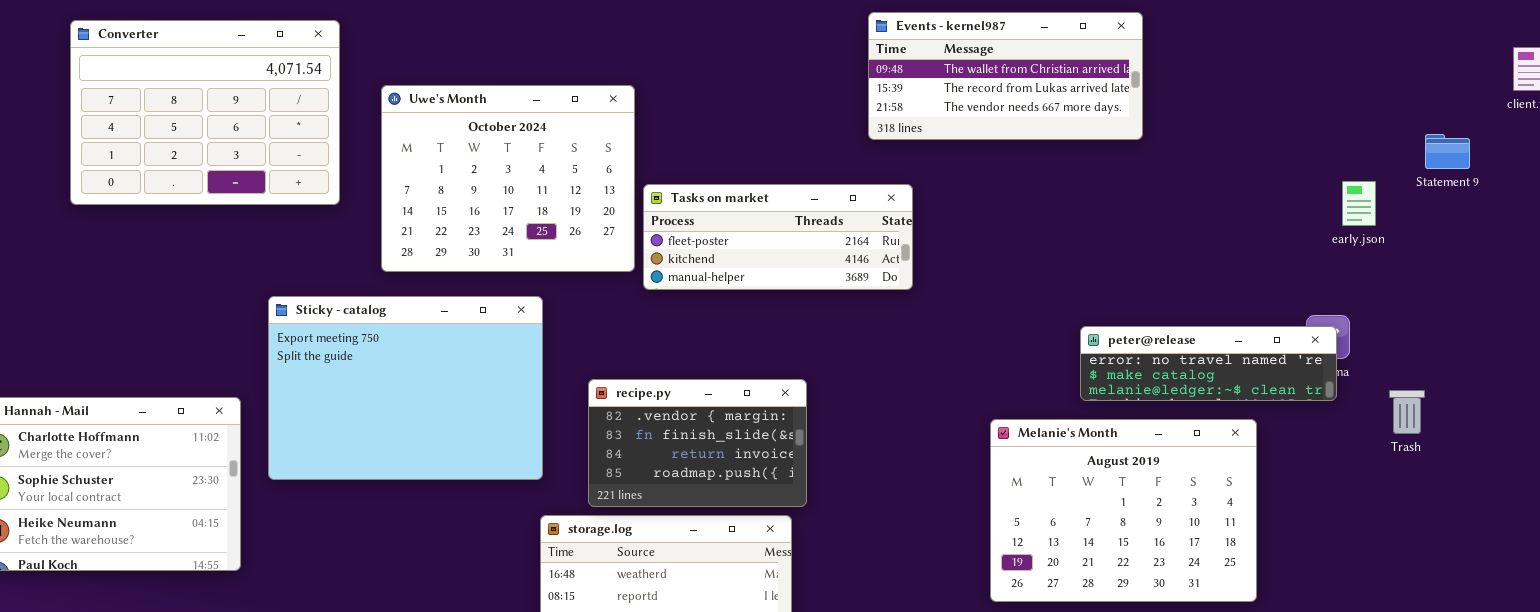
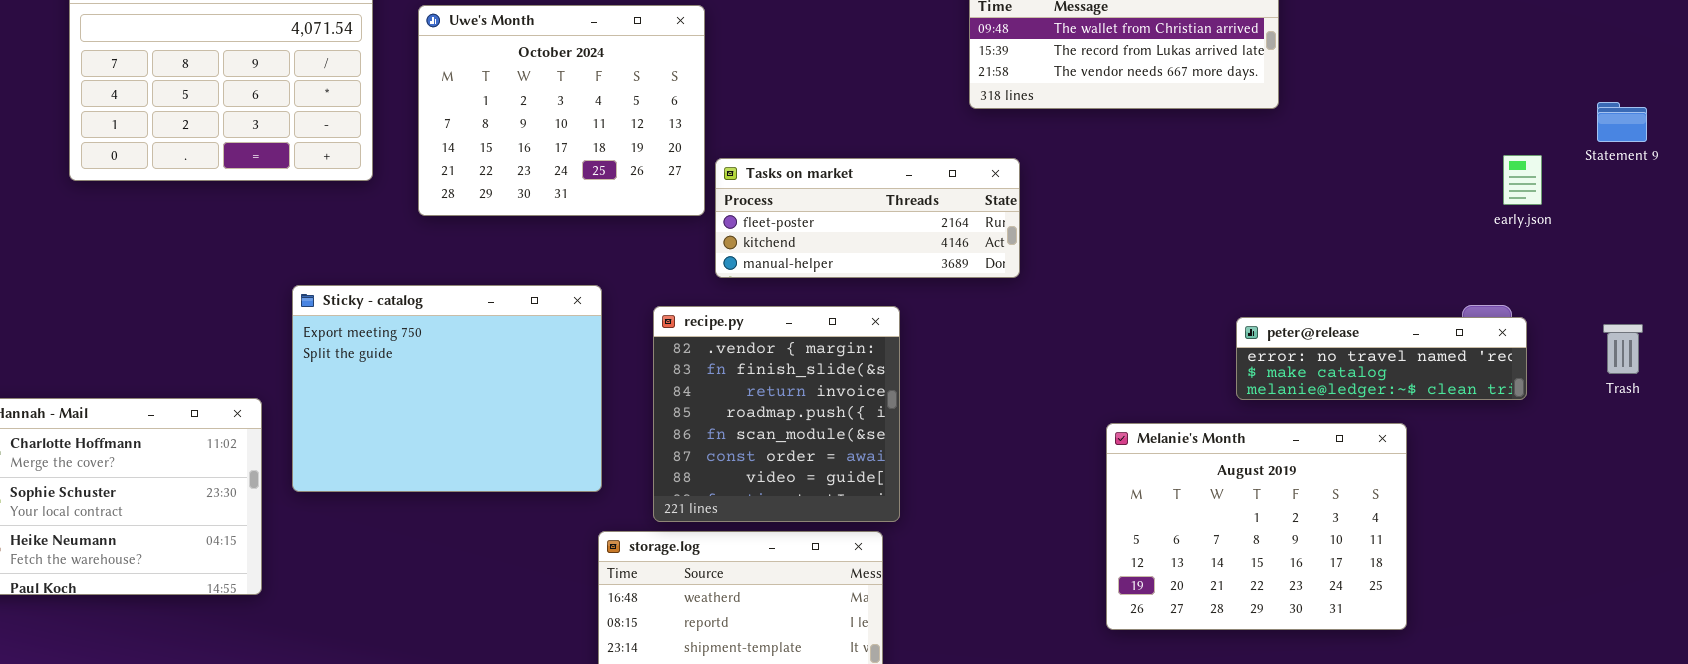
Uwe's Month: [381,85,635,272] -> [418,5,705,216], moved
peter@release: [1080,326,1337,401] -> [1236,317,1527,400], moved
recipe.py: [588,379,807,507] -> [653,306,900,522], resized
Trash: [1389,390,1425,434] -> [1603,324,1643,374], moved

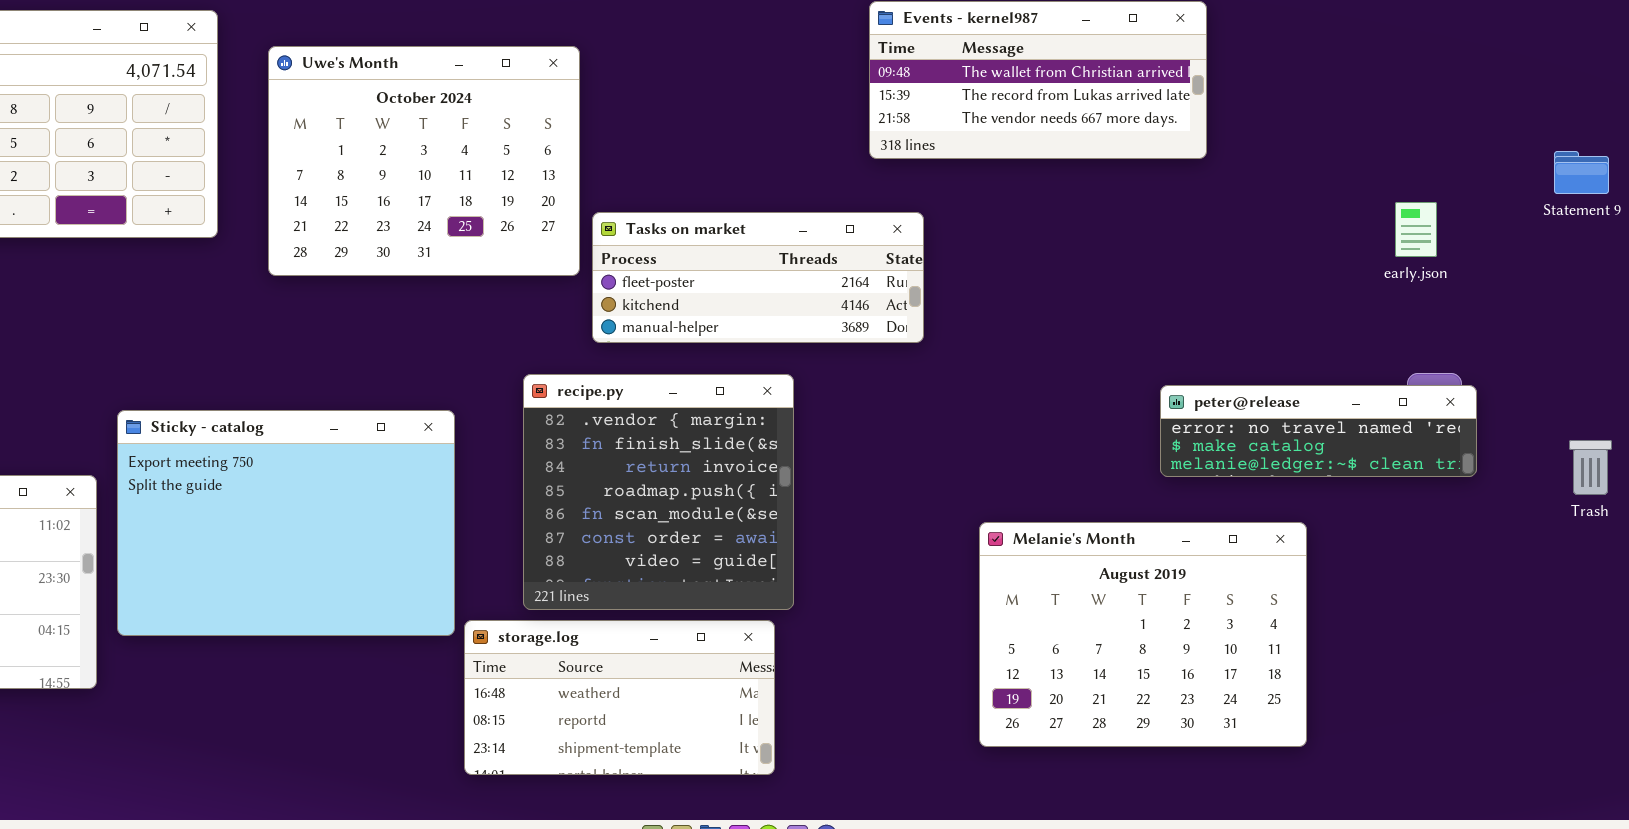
early.json: [1503,155,1542,205] -> [1395,202,1437,257], moved
Sticky - catalog: [292,285,602,492] -> [117,410,455,636], moved
Trash: [1603,324,1643,374] -> [1569,440,1612,495], moved
Melanie's Month: [1106,423,1407,630] -> [979,522,1307,747], moved

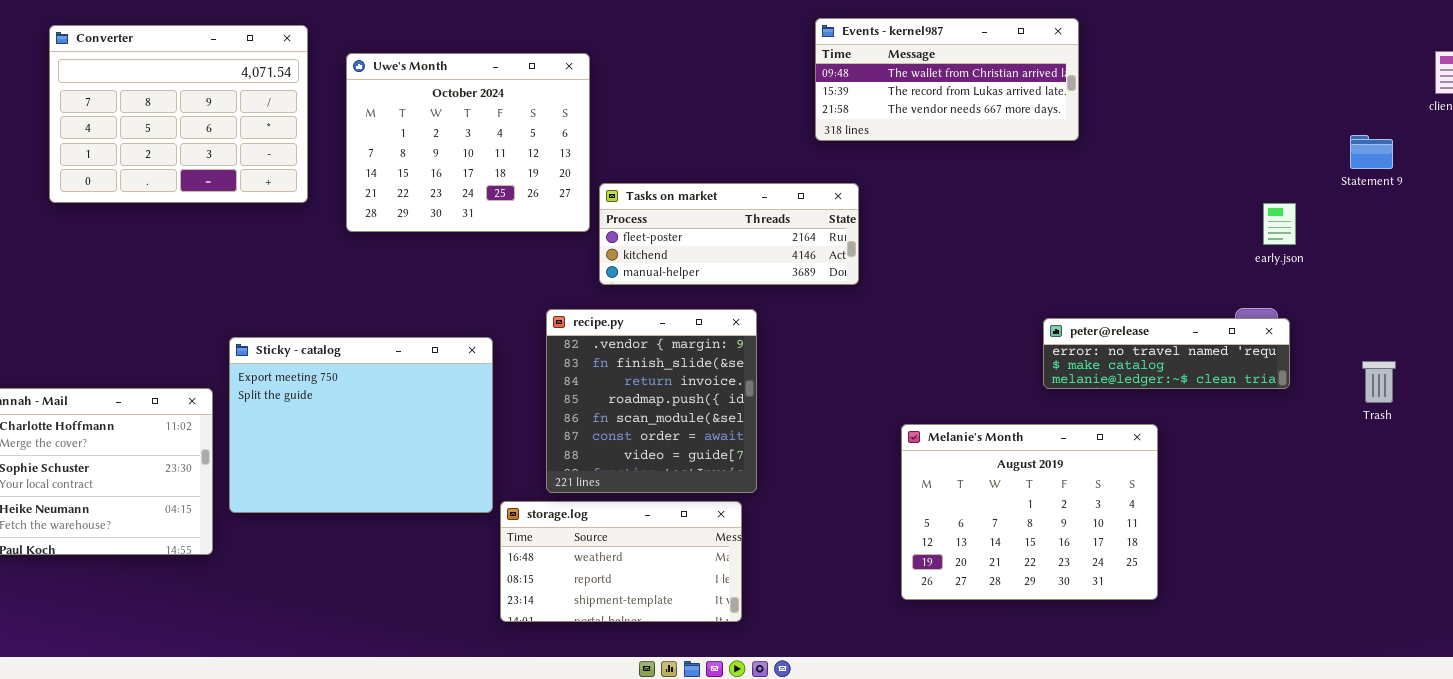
early.json: [1395,202,1437,257] -> [1263,203,1296,245], moved

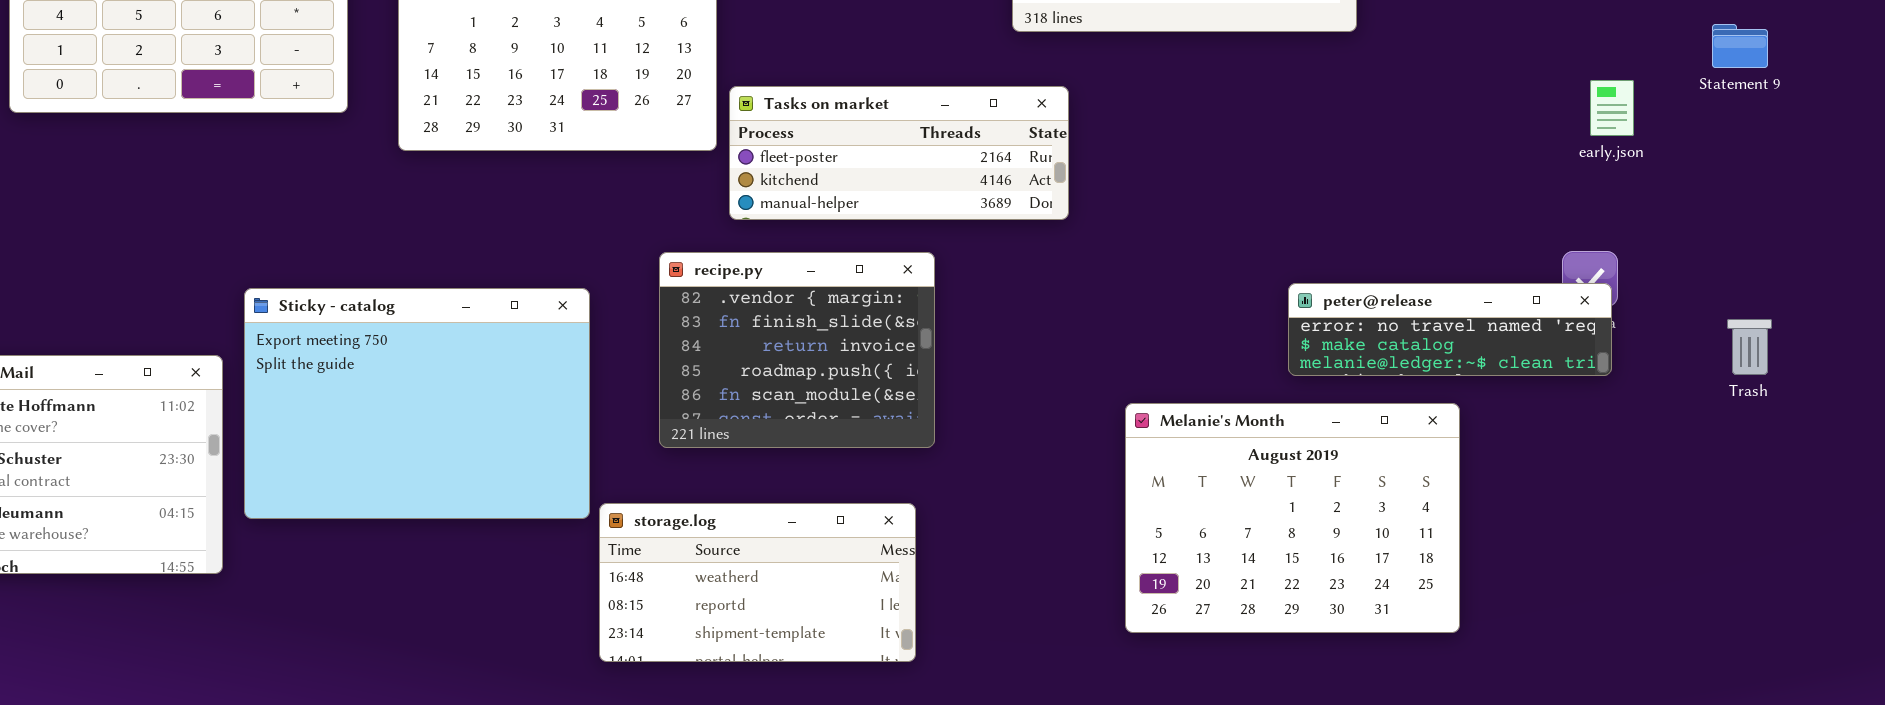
early.json: [1263,203,1296,245] -> [1590,80,1634,136], moved
recipe.py: [546,309,757,493] -> [659,252,935,448], resized
peter@release: [1043,318,1290,389] -> [1288,283,1612,376], moved

